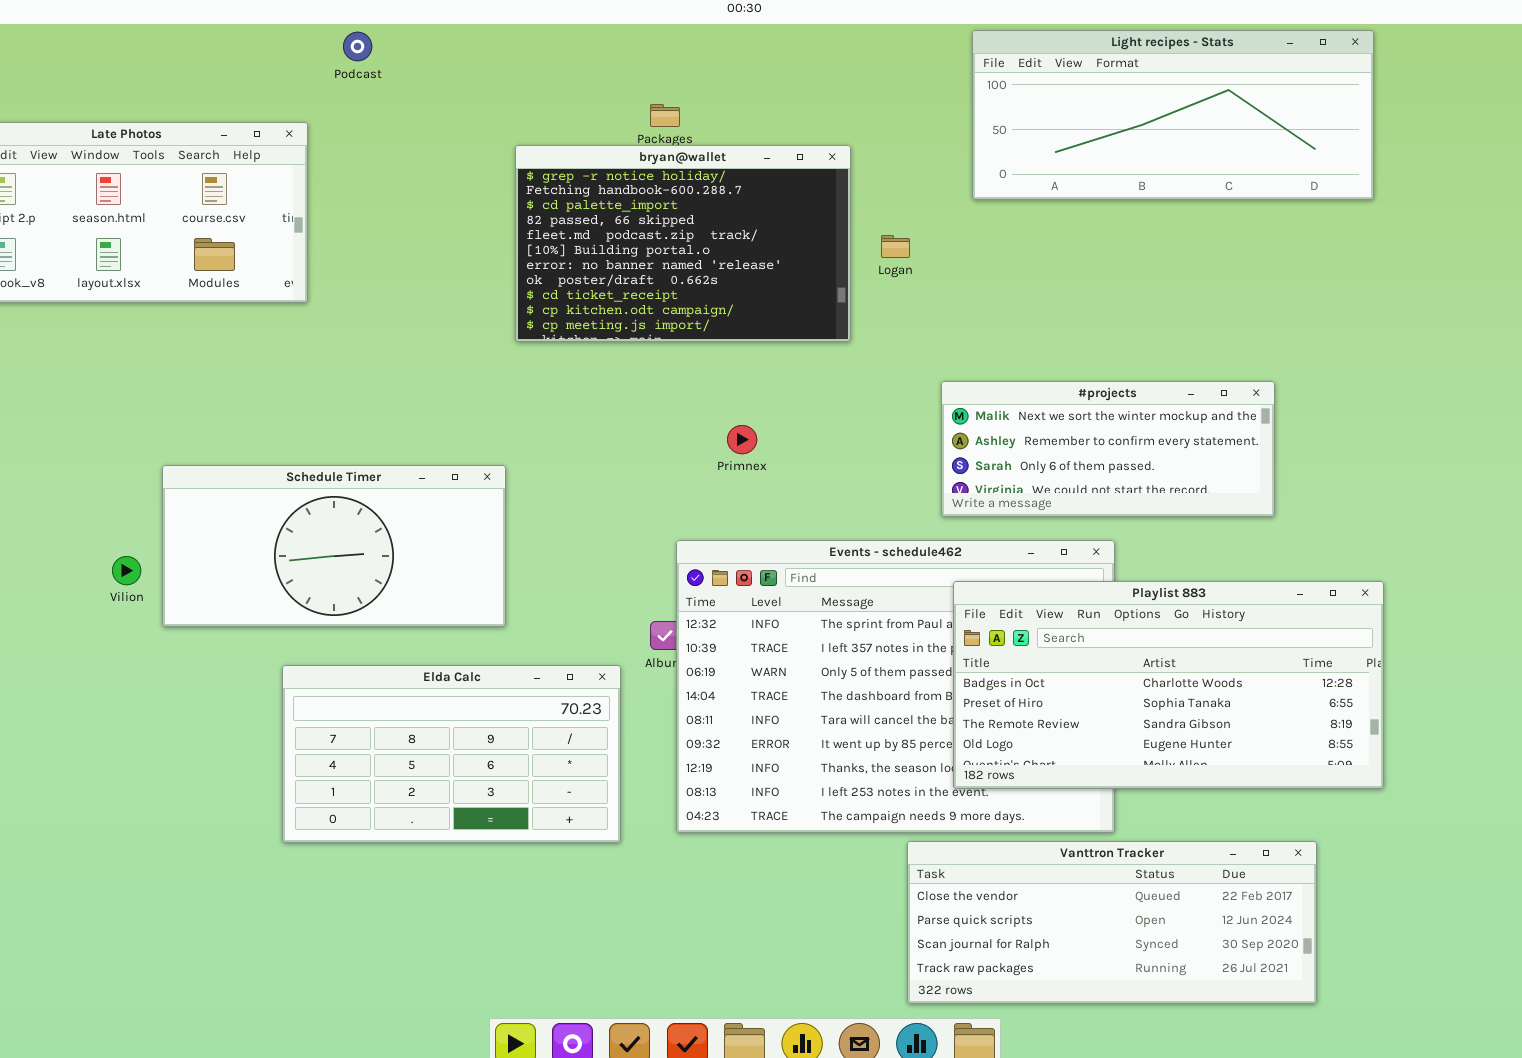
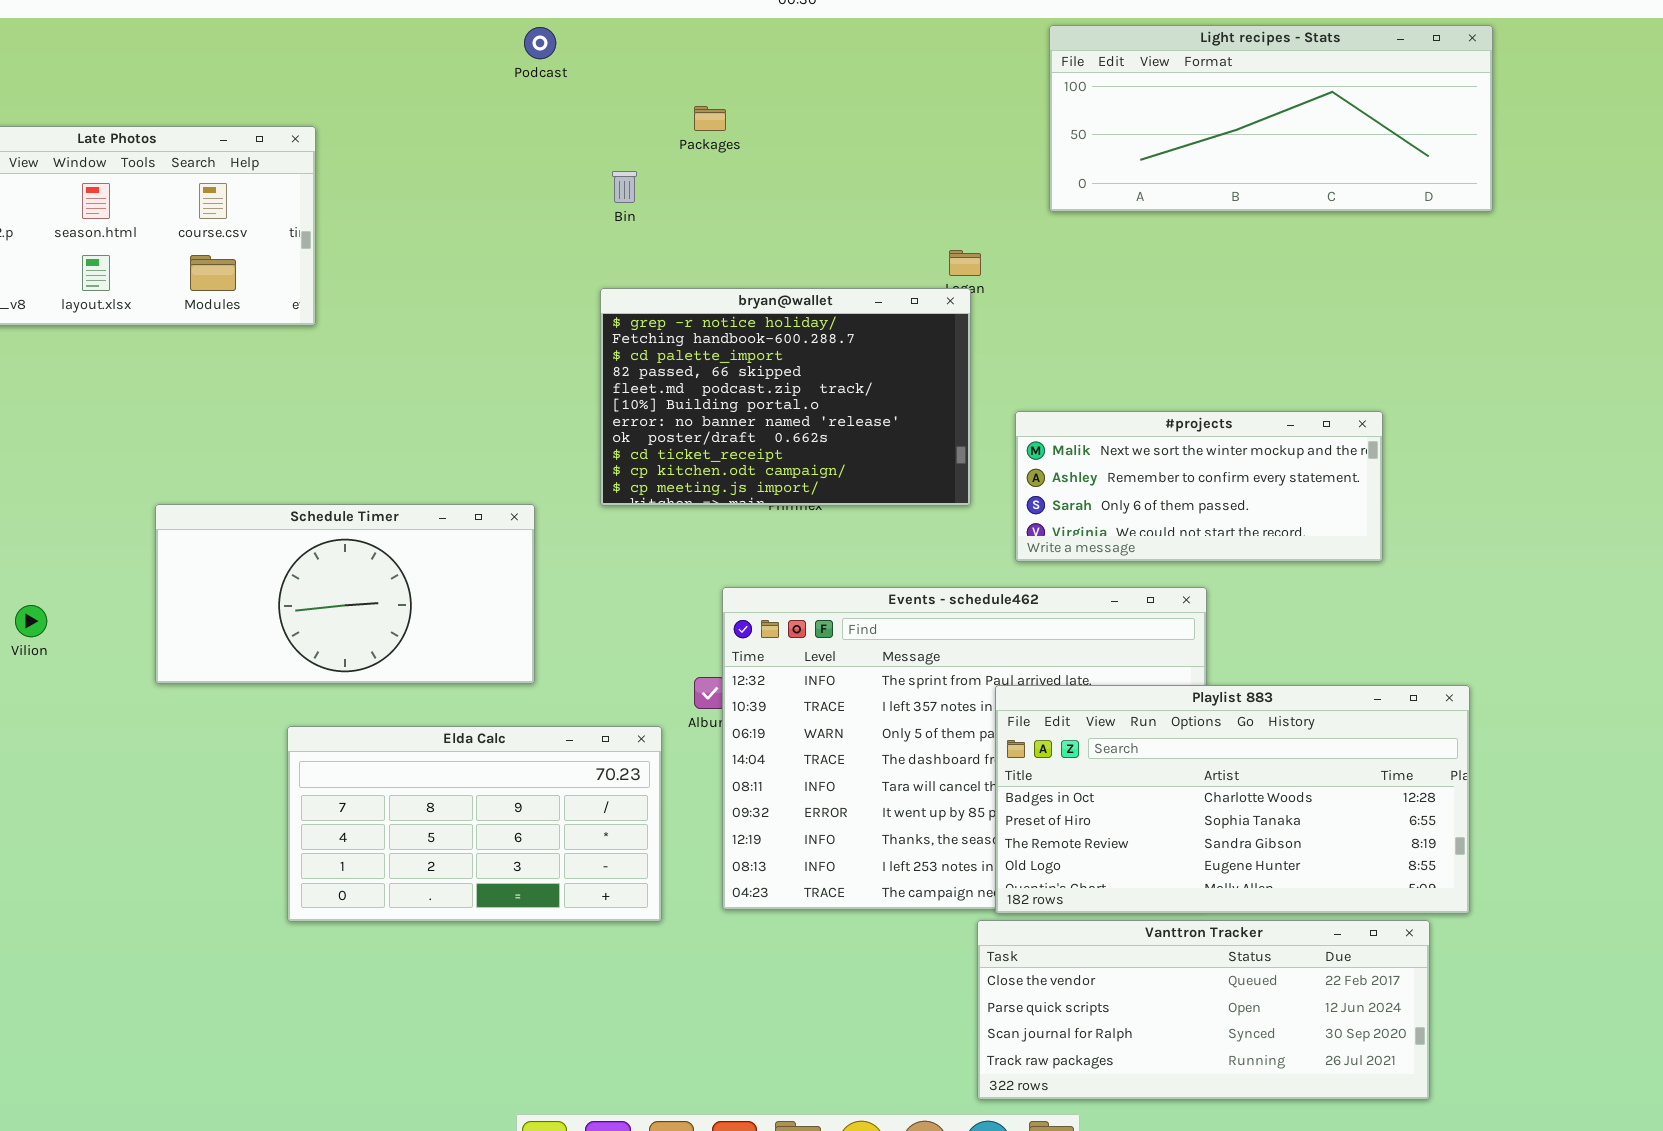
Podcast: [343,32,372,61] -> [524,27,556,59], moved
bryan@wallet: [515,145,851,342] -> [600,288,971,506], moved
Vilion: [112,556,141,585] -> [15,605,47,637], moved
Playlist 883: [953,581,1384,789] -> [995,685,1470,914], moved

